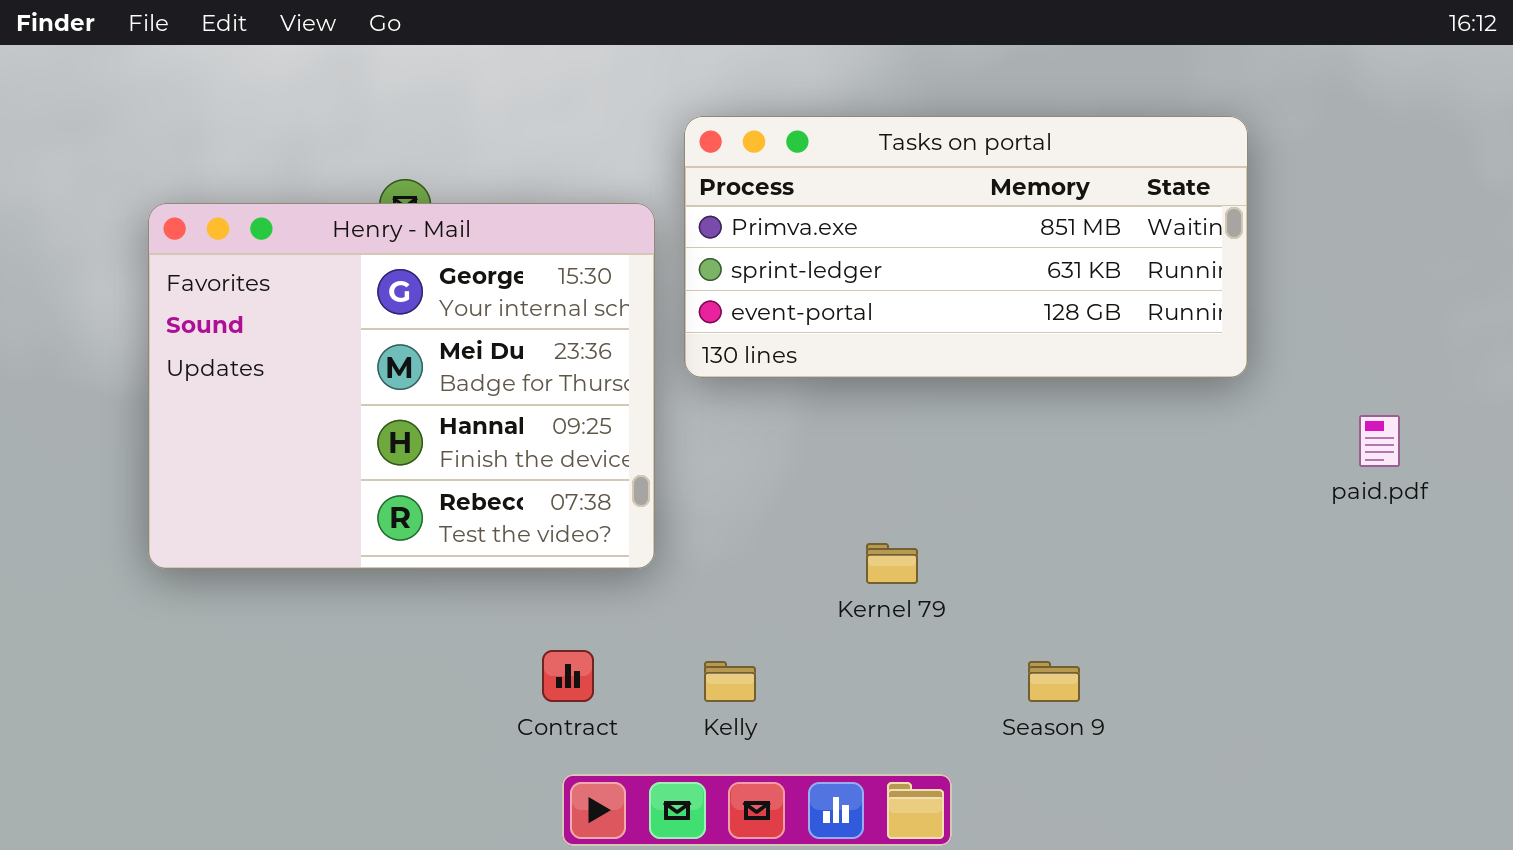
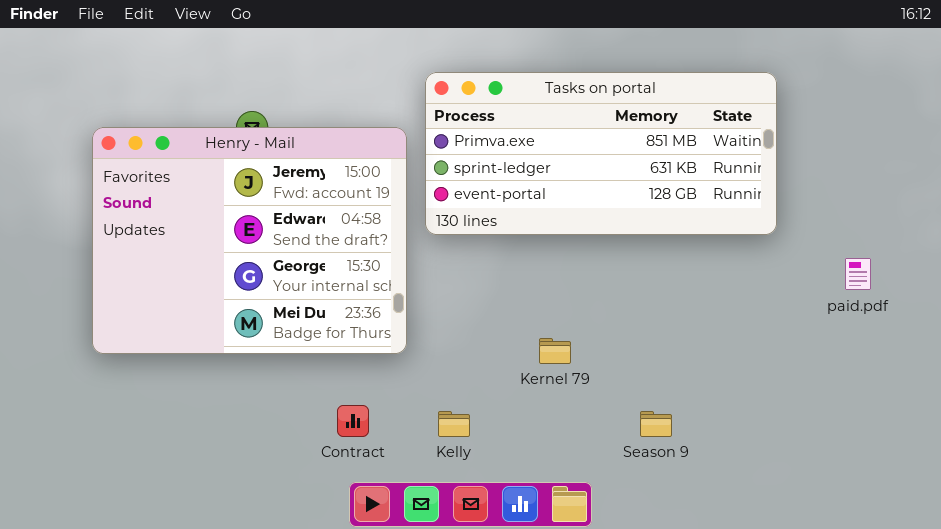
Henry - Mail: [148,203,655,569] -> [92,127,407,354], scrolled up 2 rows

